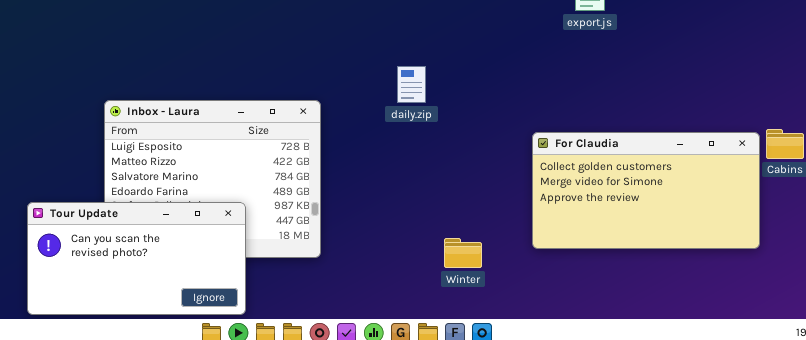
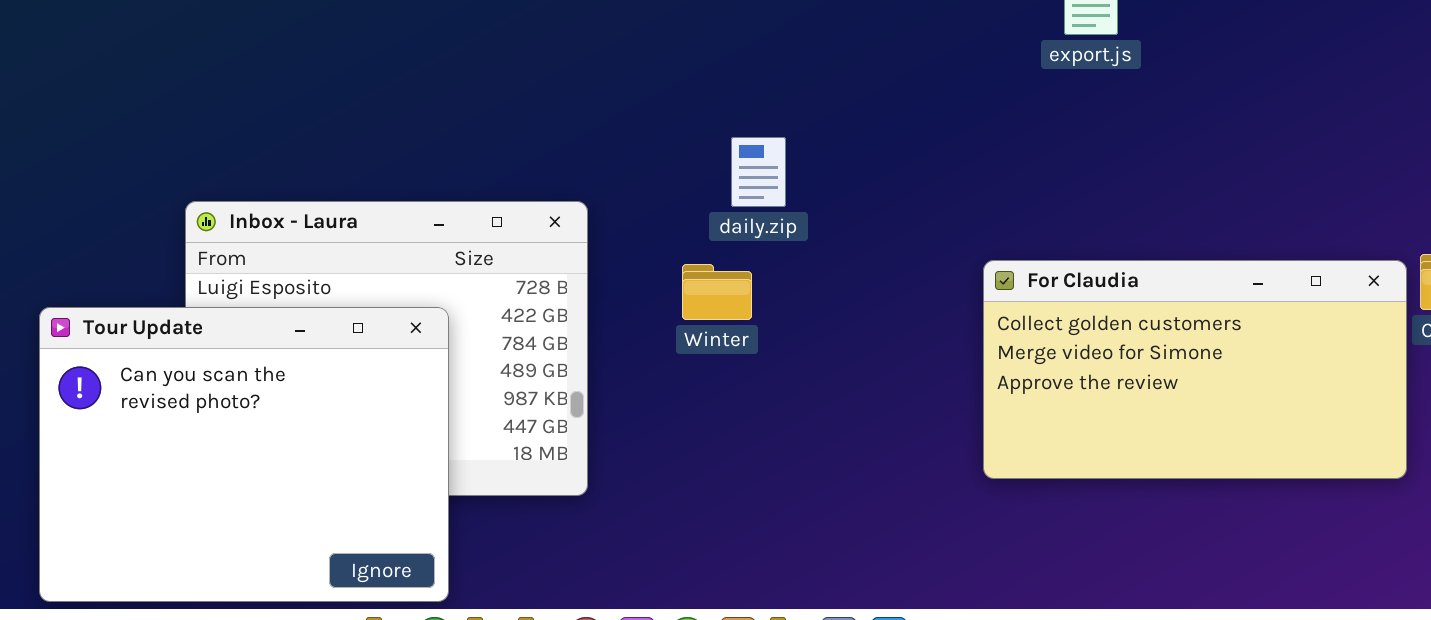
Tour Update: [27,202,246,315] -> [39,307,449,602], resized
Winter: [444,238,482,268] -> [682,264,752,320], moved

